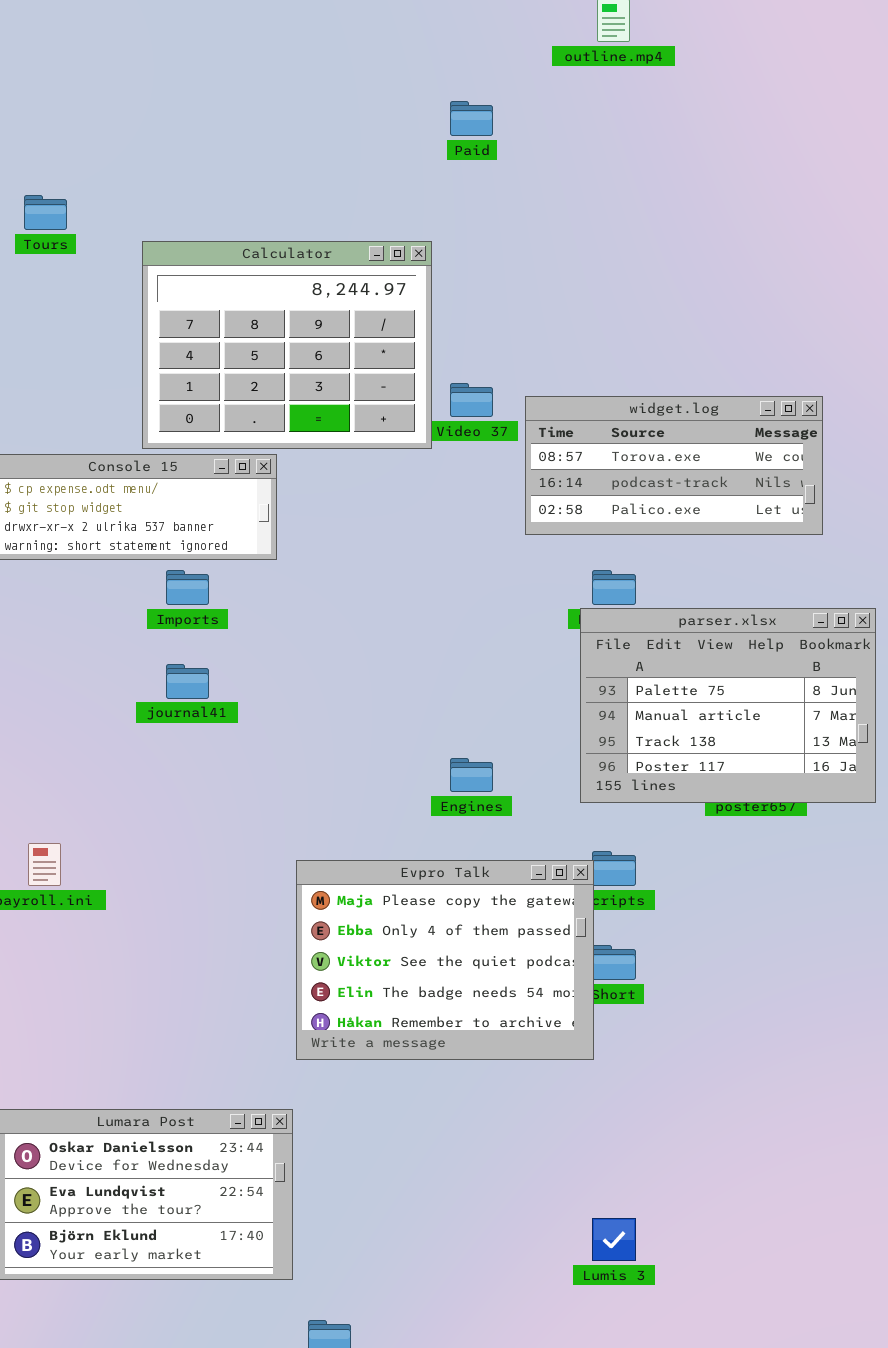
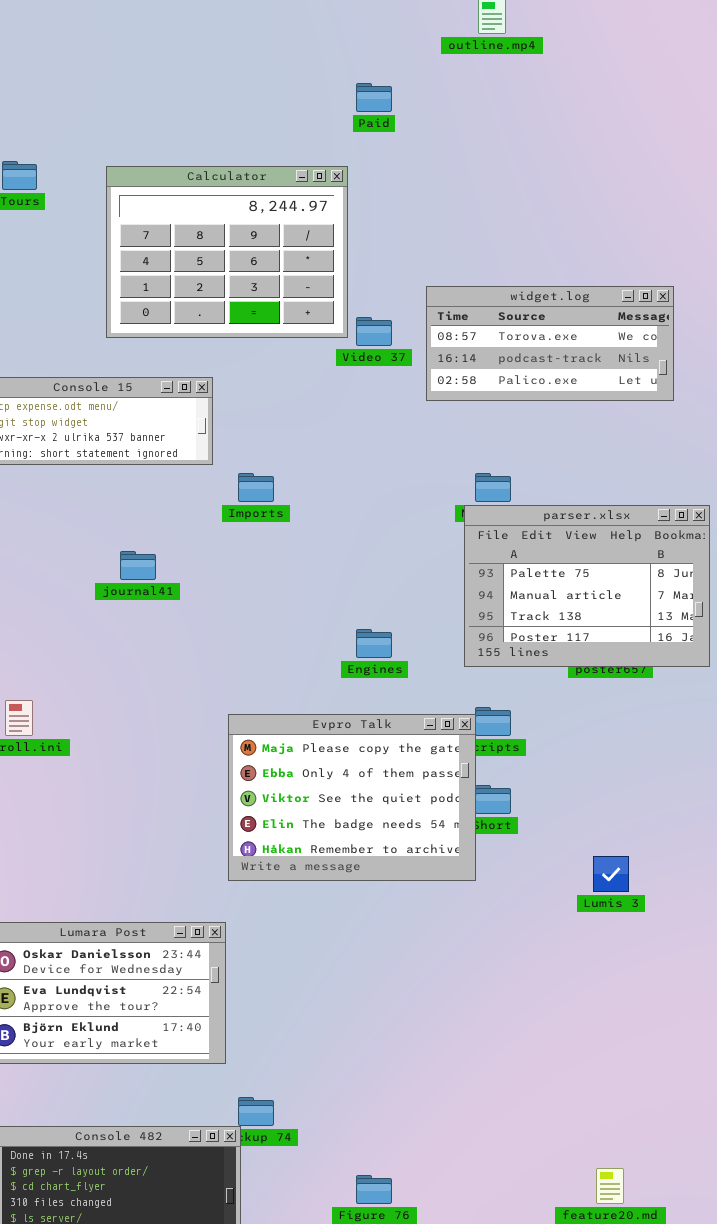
Calculator: [142,241,432,449] -> [106,166,348,338], moved
widget.log: [525,396,823,535] -> [426,286,674,401], moved
Imports: [166,570,209,605] -> [238,473,274,502], moved
Lumis 3: [592,1218,636,1261] -> [593,856,629,892], moved

